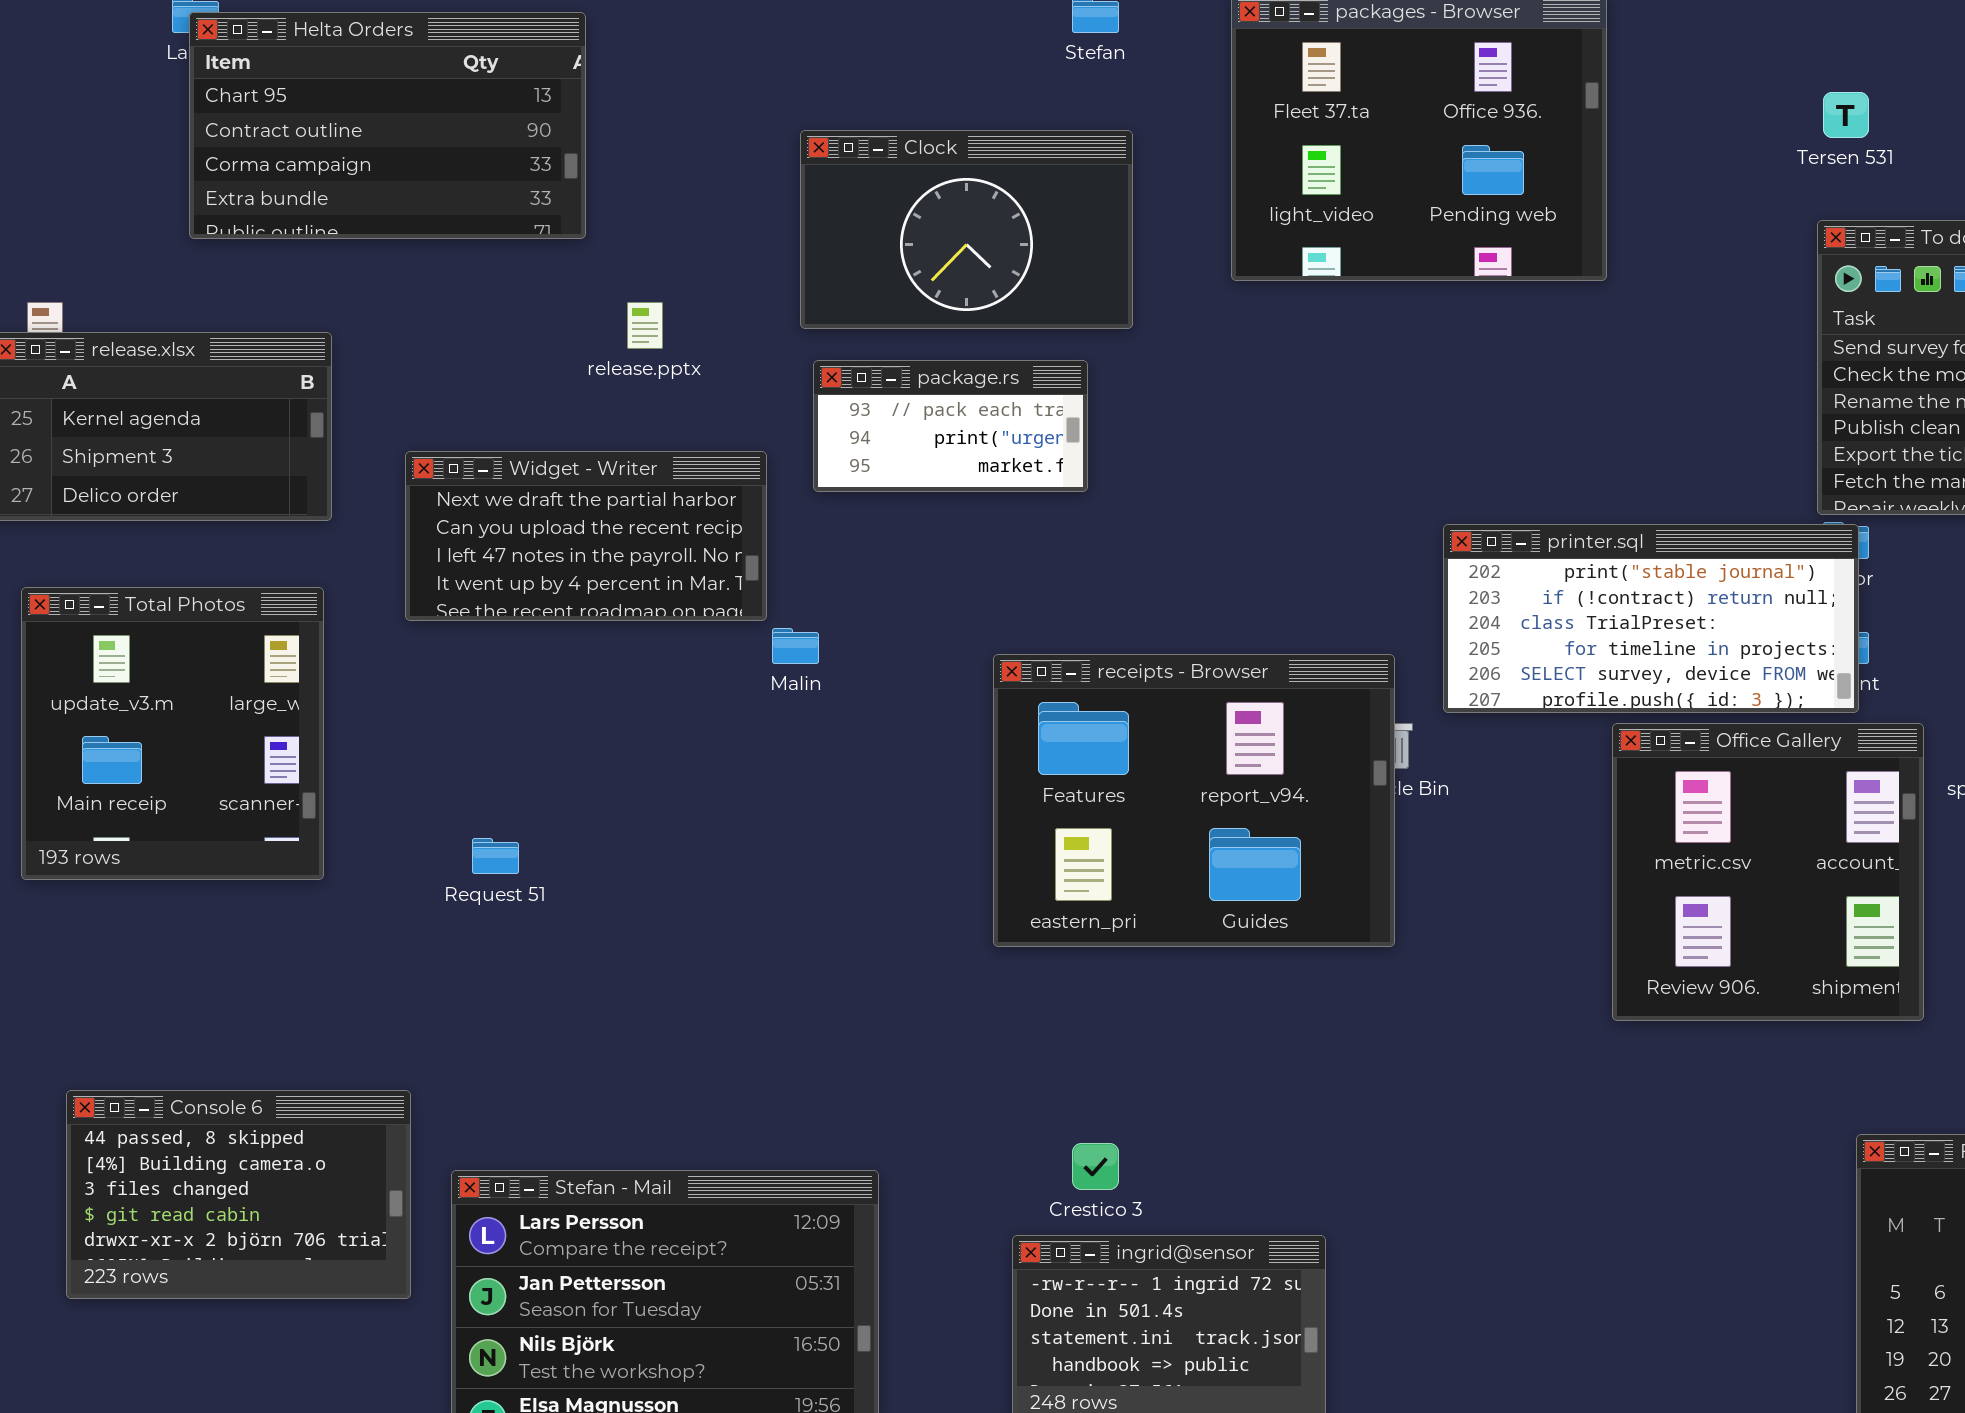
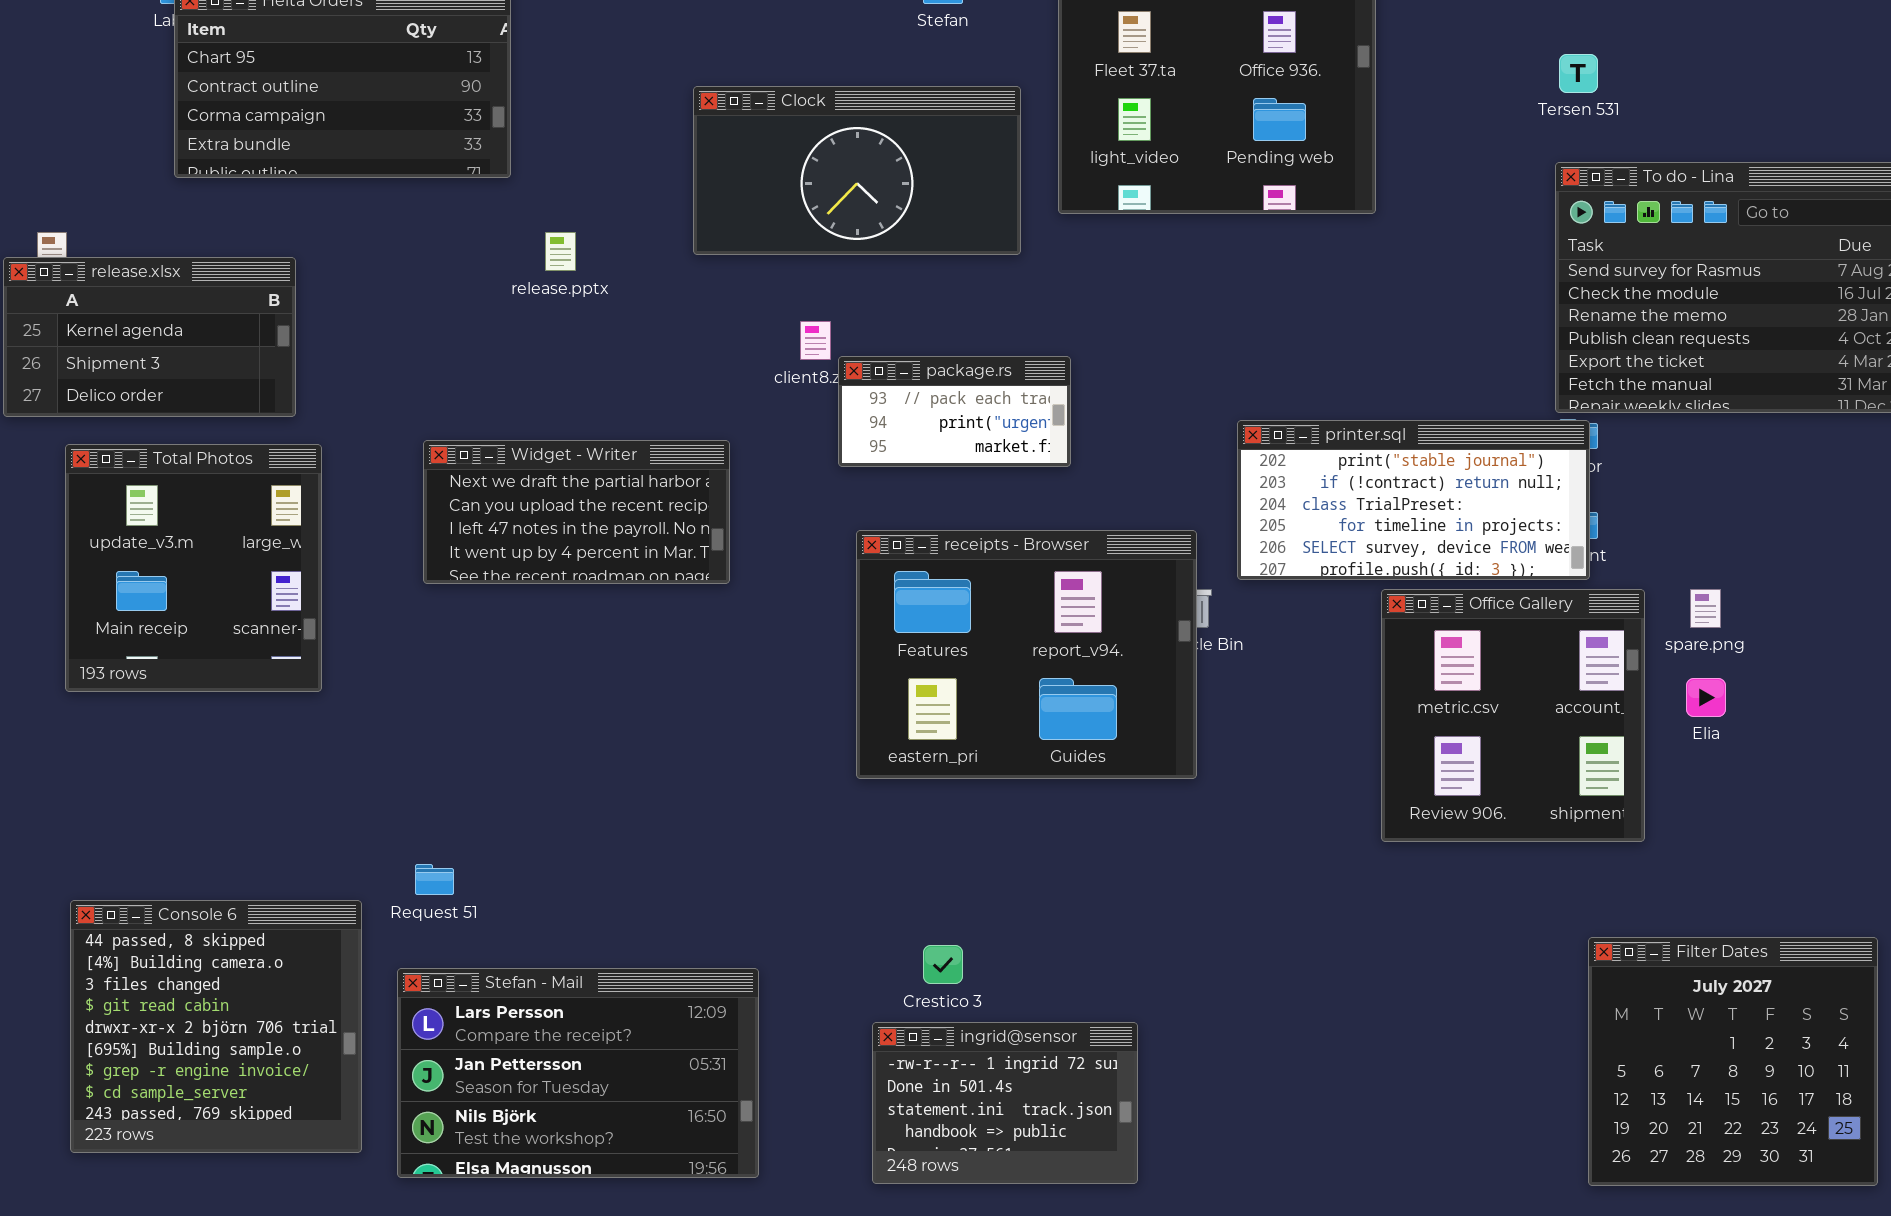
Clock: [800,130,1133,329] -> [693,86,1021,255], resized
package.rs: [813,360,1088,492] -> [838,356,1071,467], moved
Widget - Writer: [405,451,767,621] -> [423,440,730,584], moved
Total Photos: [21,587,324,880] -> [65,444,322,692], moved
Request 51: [472,838,519,874] -> [415,864,454,895], moved
Console 6: [66,1090,411,1299] -> [70,900,362,1153], resized

